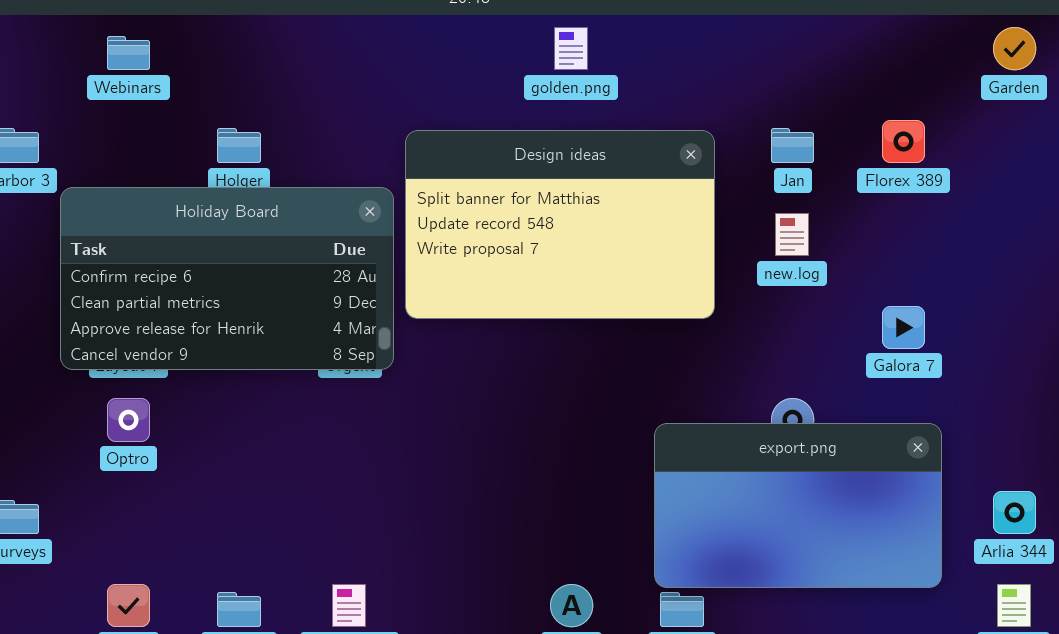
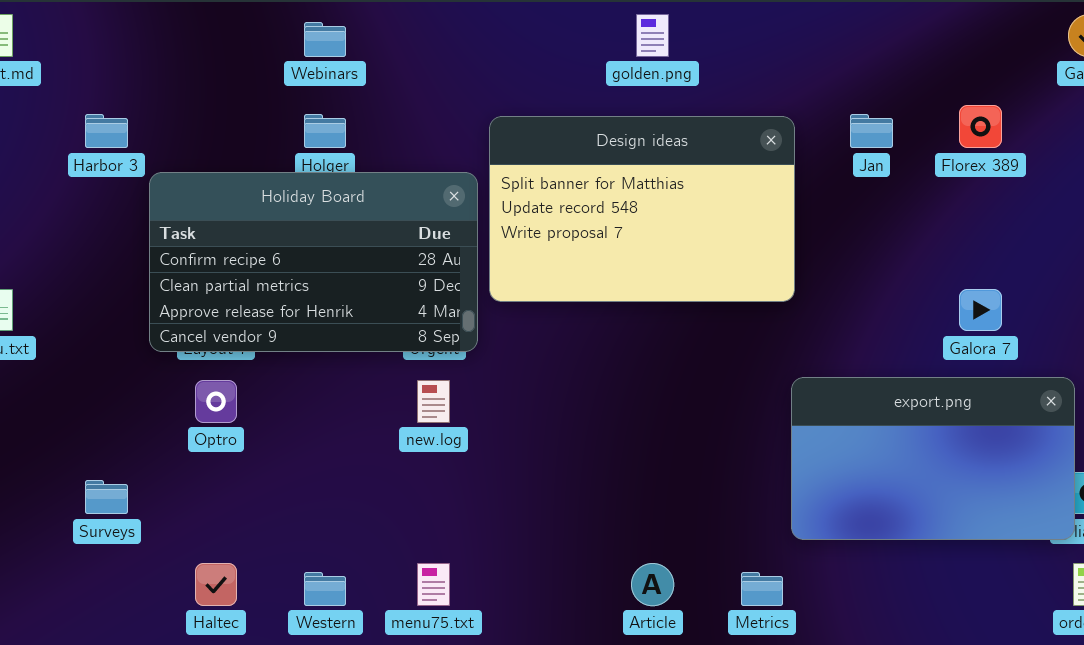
Webinars: [107,36,150,70] -> [304,22,346,57], moved
new.log: [775,213,809,256] -> [417,380,450,423], moved
export.png: [654,423,942,588] -> [791,377,1075,540], moved

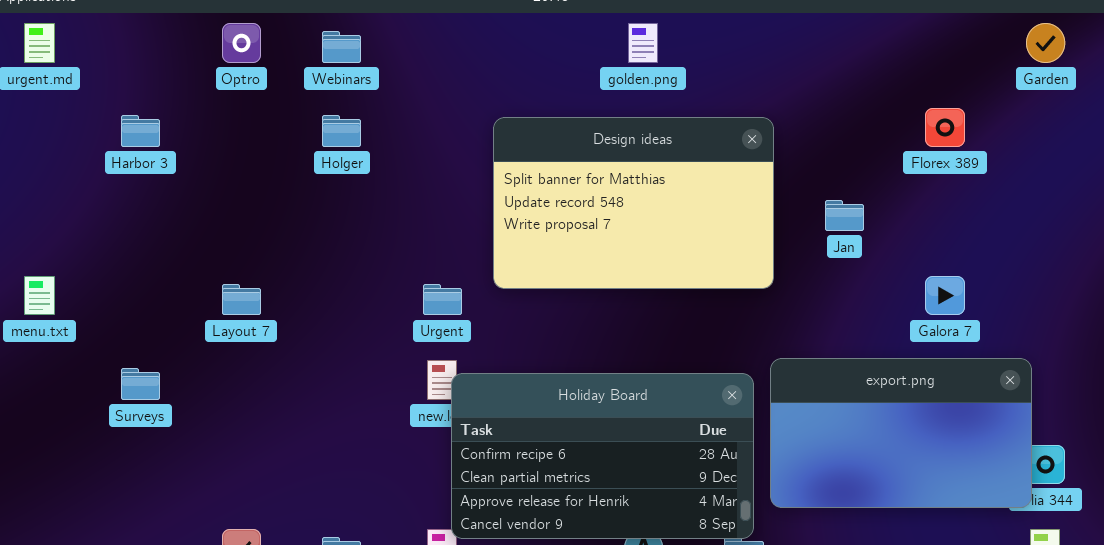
Jan: [850,114,893,148] -> [825,200,864,231], moved
Holiday Board: [149,172,478,352] -> [451,373,754,539], moved
Optro: [195,380,237,423] -> [222,23,261,63], moved
Surveys: [85,480,128,514] -> [121,368,160,400], moved

